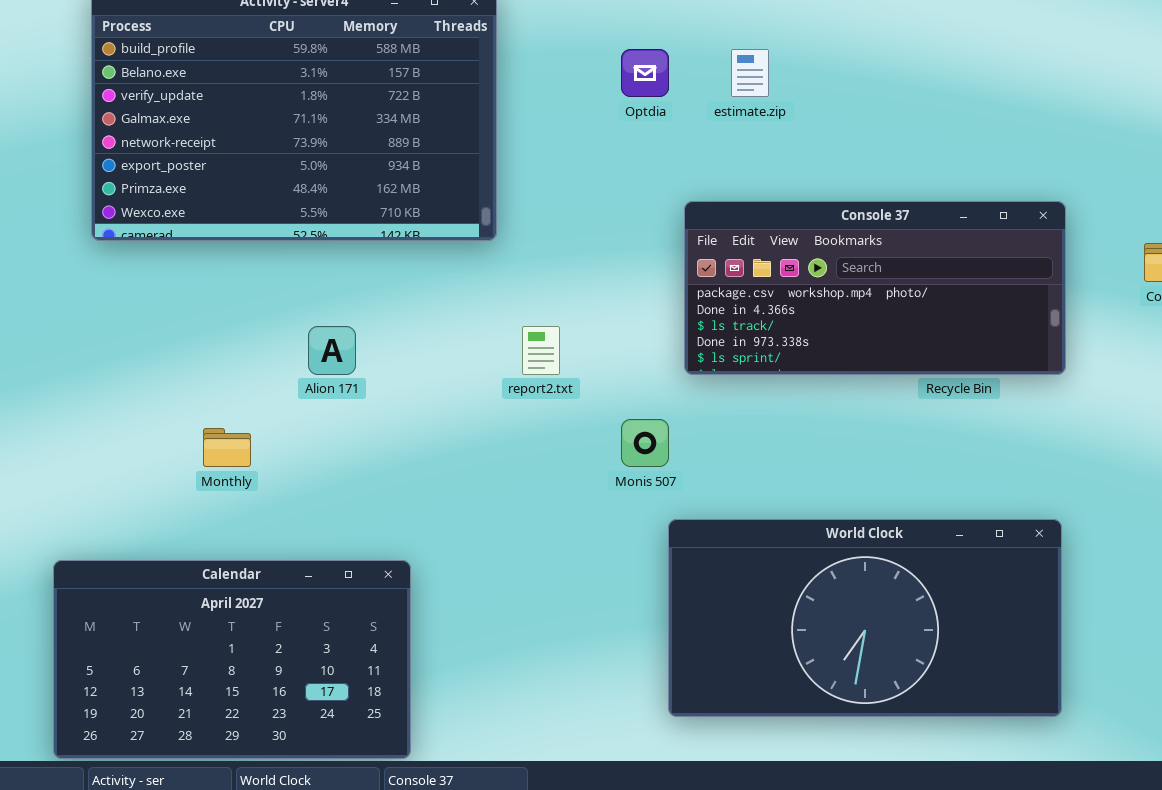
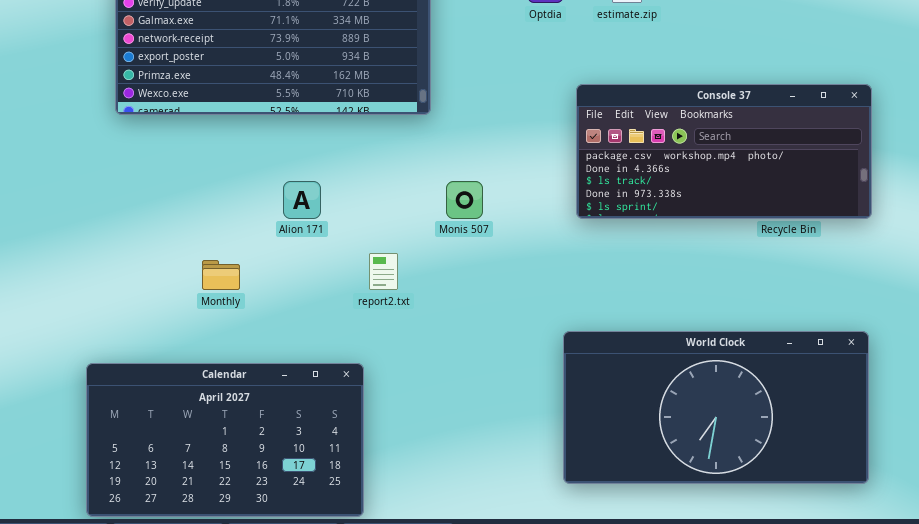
report2.txt: [522,326,560,375] -> [369,253,398,290], moved
Monis 507: [621,419,669,467] -> [446,181,483,219], moved

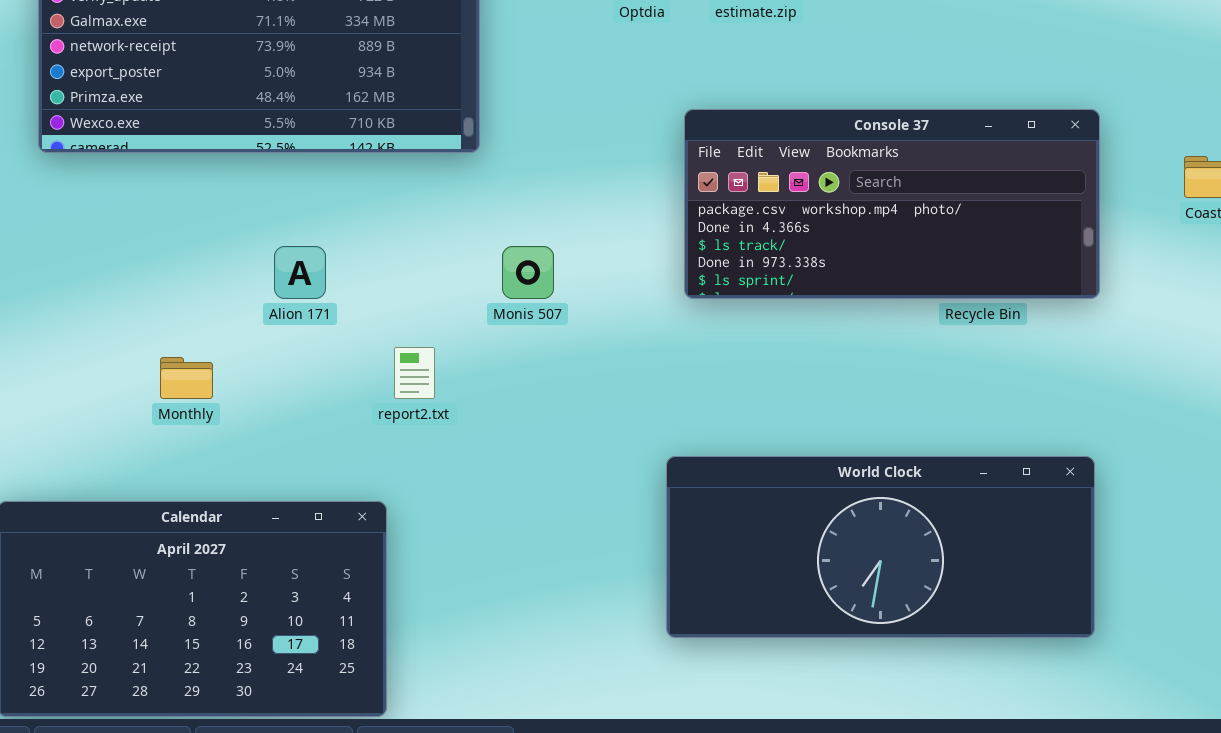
World Clock: [563,331,869,484] -> [666,456,1095,638], resized

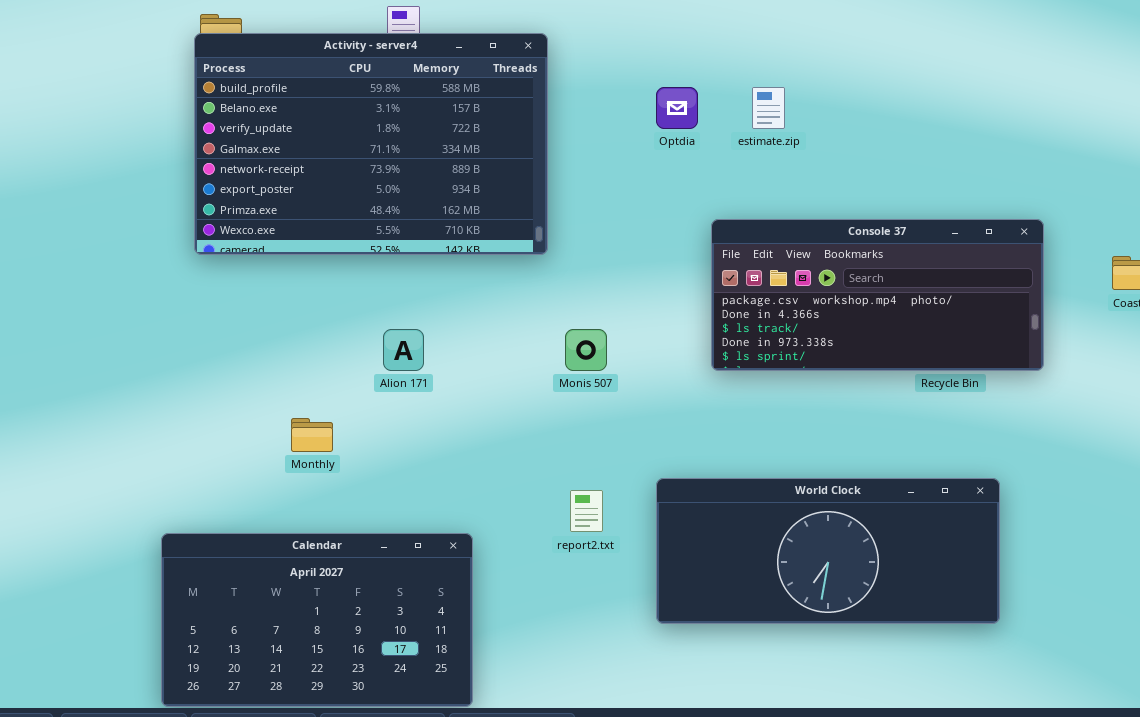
report2.txt: [394,347,435,399] -> [570,490,603,532], moved
World Clock: [666,456,1095,638] -> [656,478,1000,624], moved

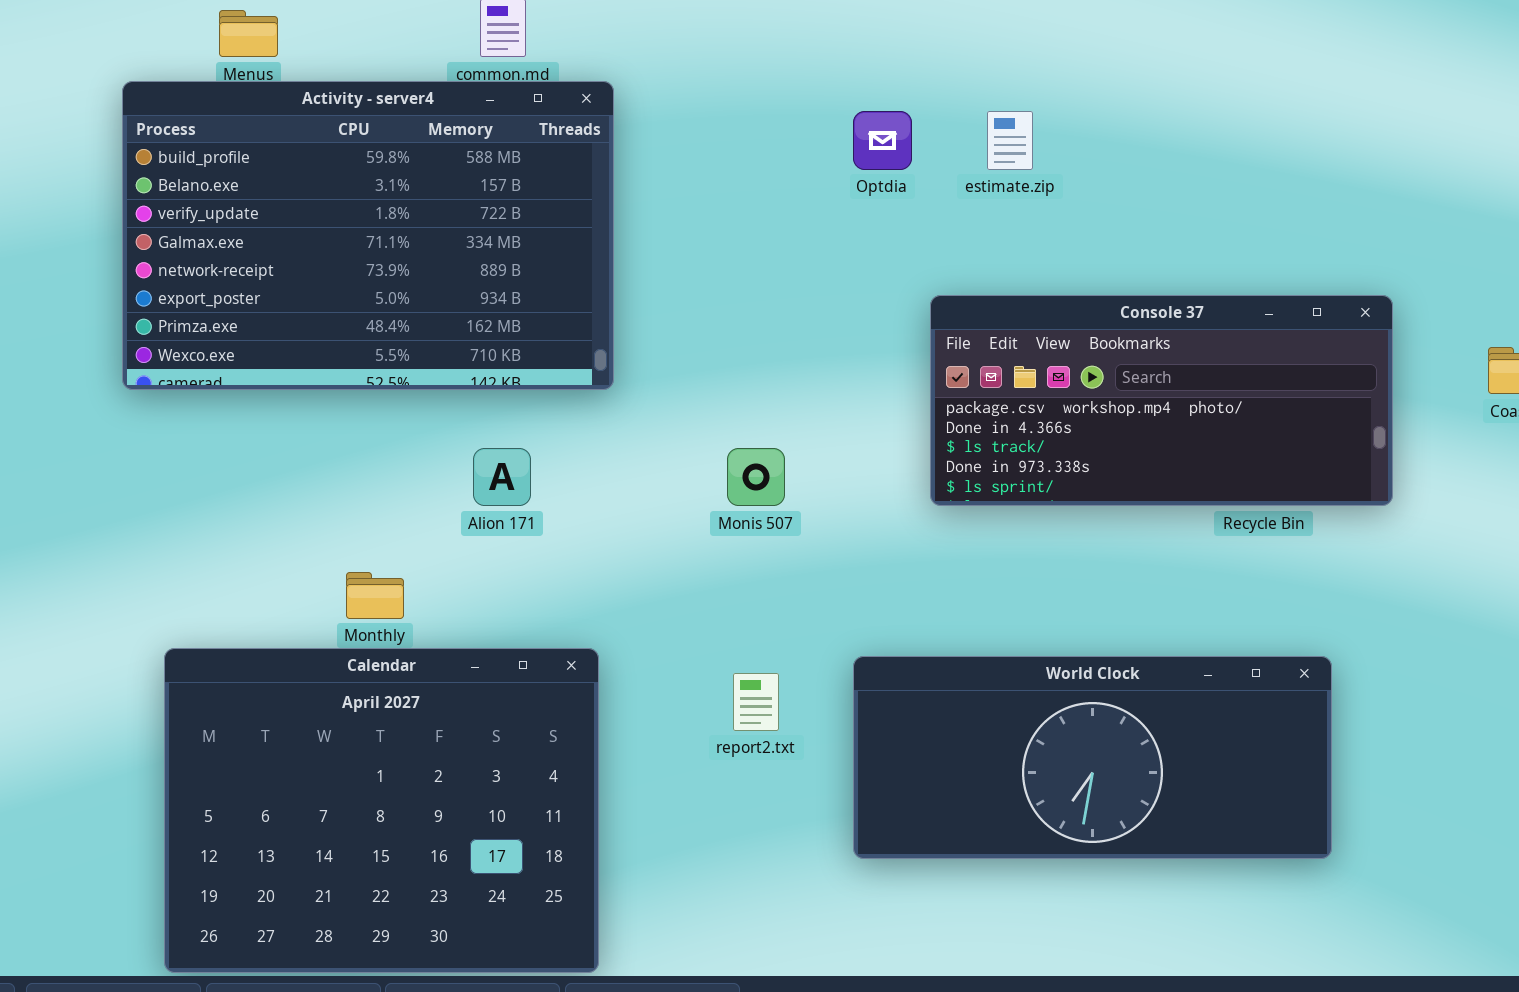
Activity - server4: [194,33,548,255] -> [122,81,614,390], moved
Calendar: [161,533,473,707] -> [164,648,599,973], resized

